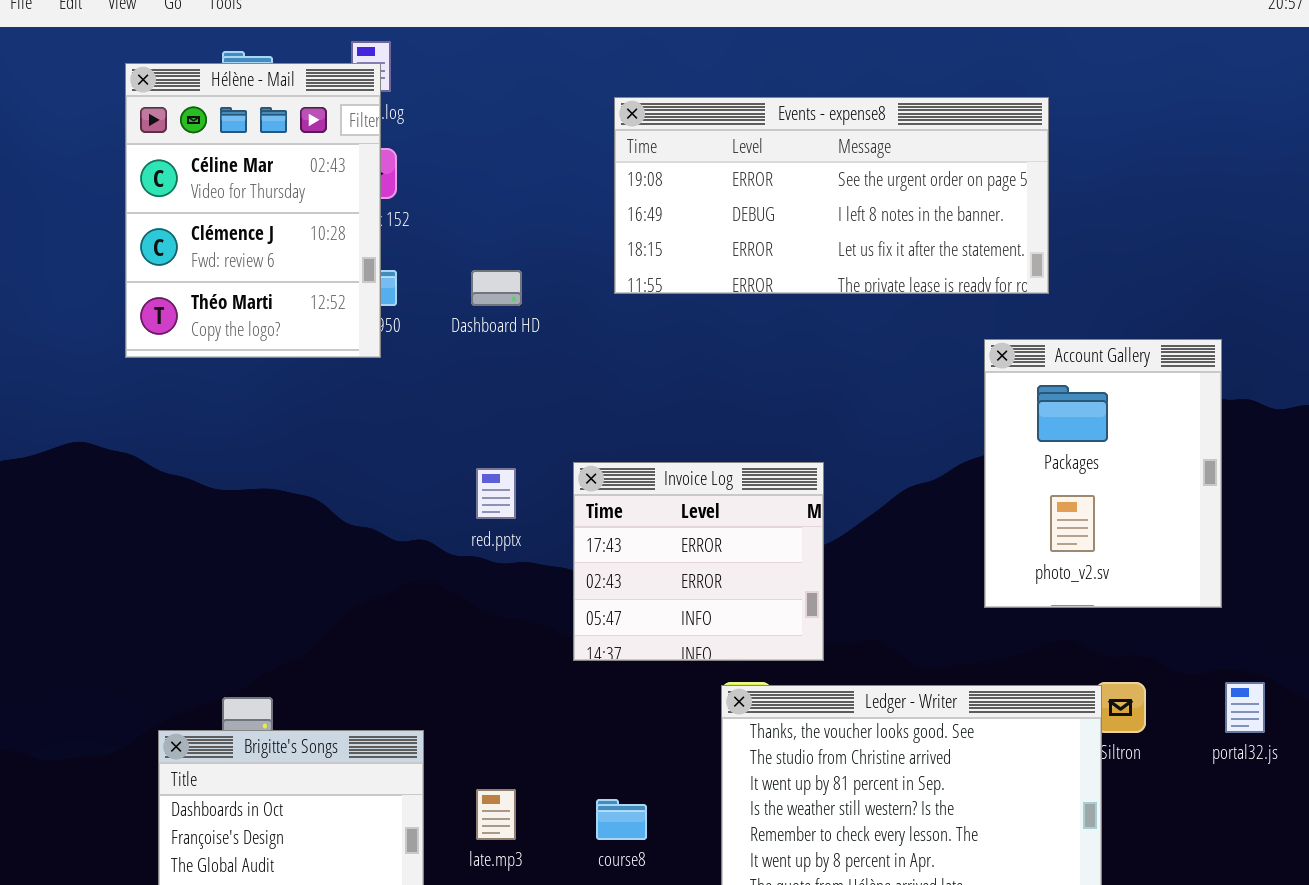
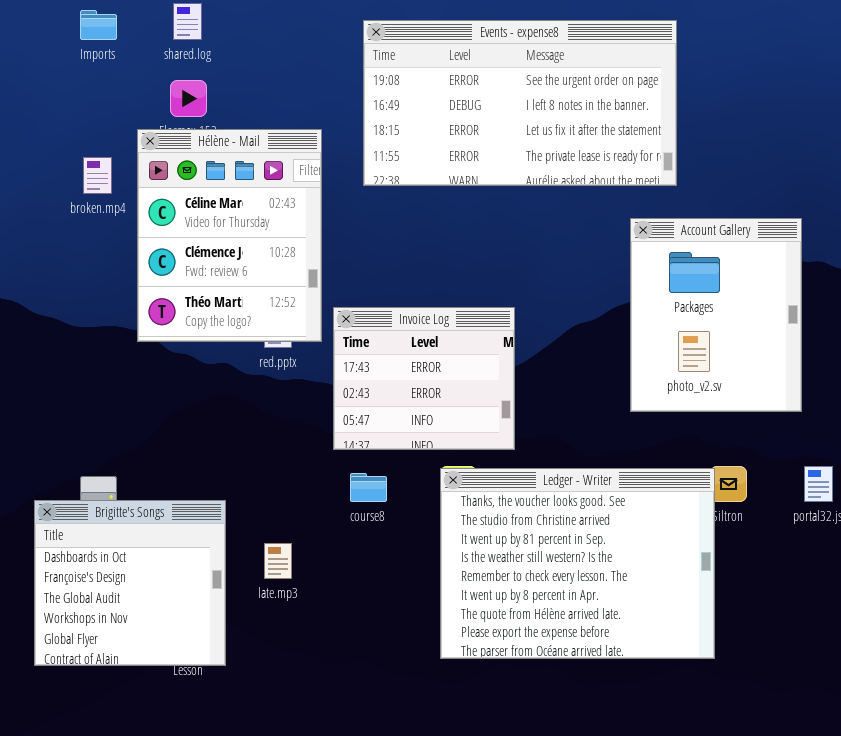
Hélène - Mail: [125,63,381,358] -> [137,129,322,342], moved
Events - expense8: [614,97,1049,294] -> [363,20,677,186], resized
course8: [596,799,647,840] -> [350,473,387,502], moved

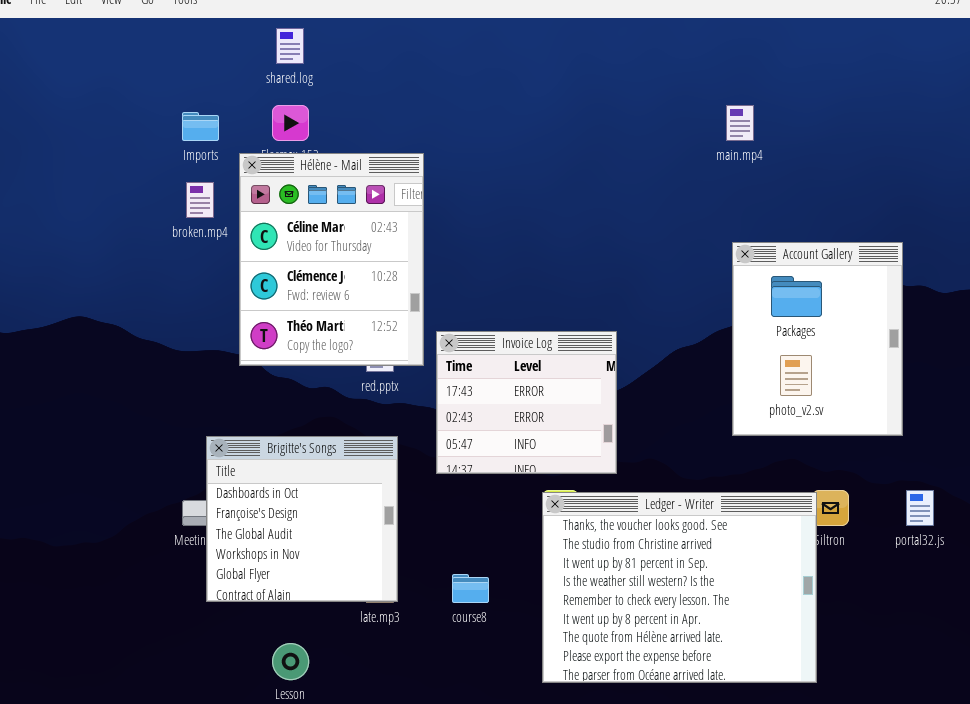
Imports: [80,10,117,40] -> [182,112,219,141], moved
Events - expense8: [363,20,677,186] -> none, closed
course8: [350,473,387,502] -> [452,574,489,603], moved
Brigitte's Songs: [34,500,226,666] -> [206,436,398,602], moved

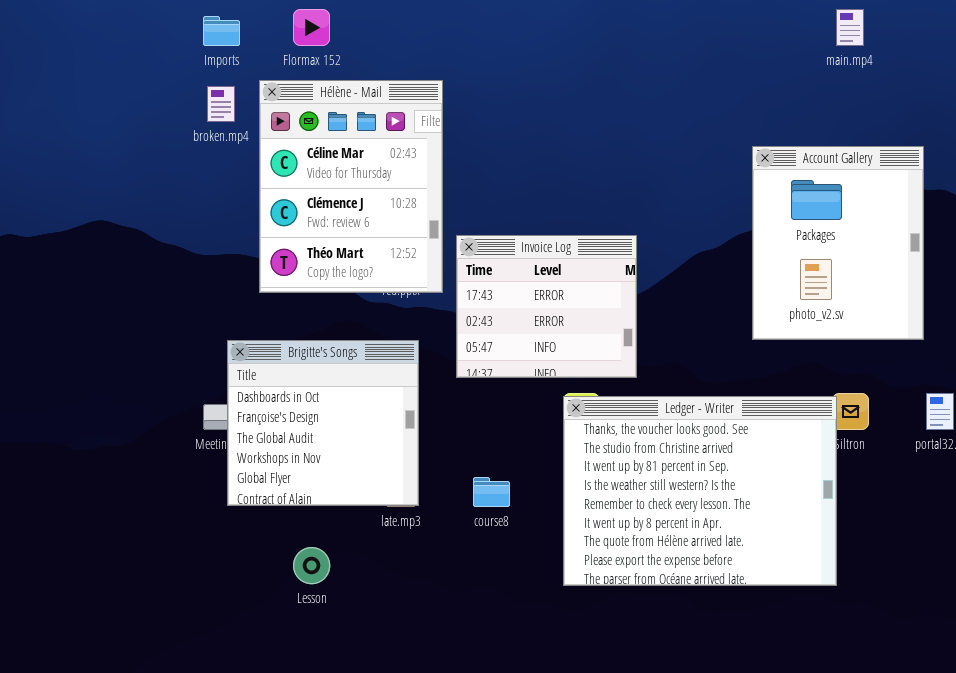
main.mp4: [726,105,754,141] -> [836,9,864,46], moved
Hélène - Mail: [239,153,424,366] -> [259,80,443,293], moved

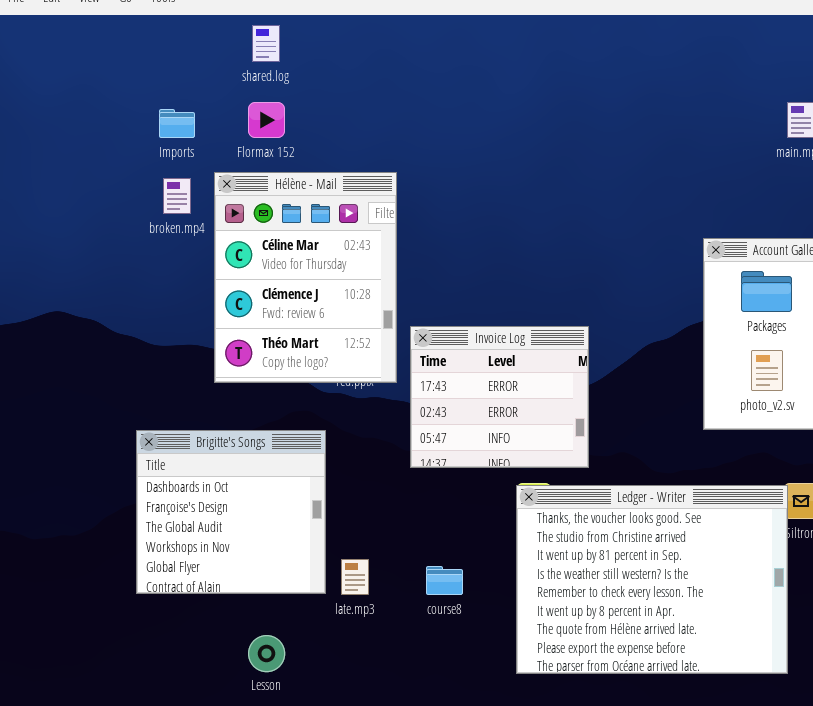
Brigitte's Songs: [227,340,419,506] -> [136,430,326,594], moved

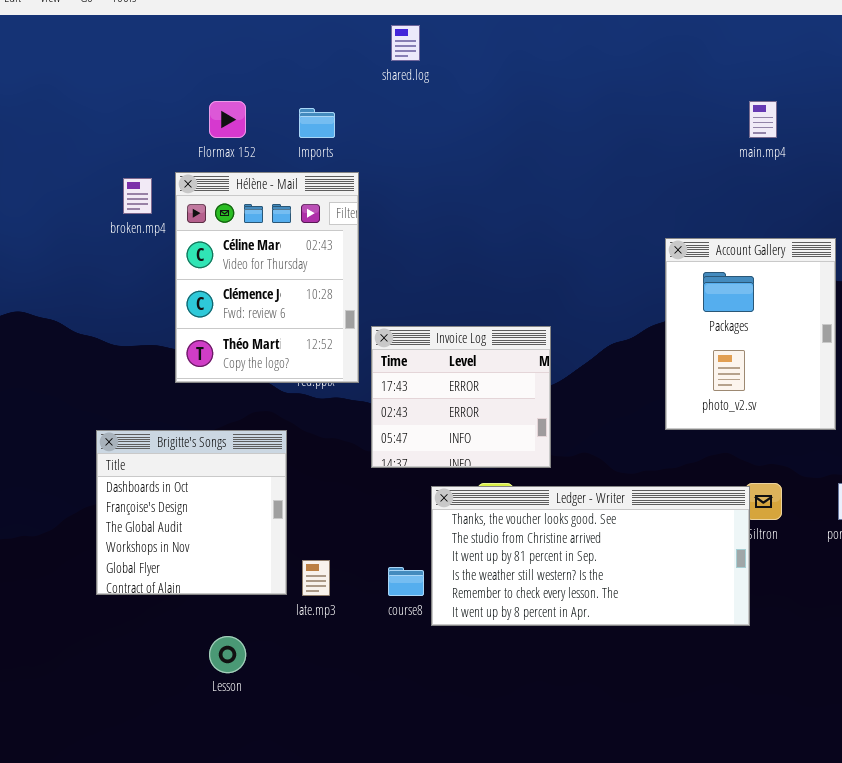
shared.log: [252,25,280,62] -> [391,25,420,61], moved
Imports: [159,109,195,138] -> [299,108,335,138], moved
Ledger - Writer: [516,485,788,674] -> [431,486,750,626], resized

